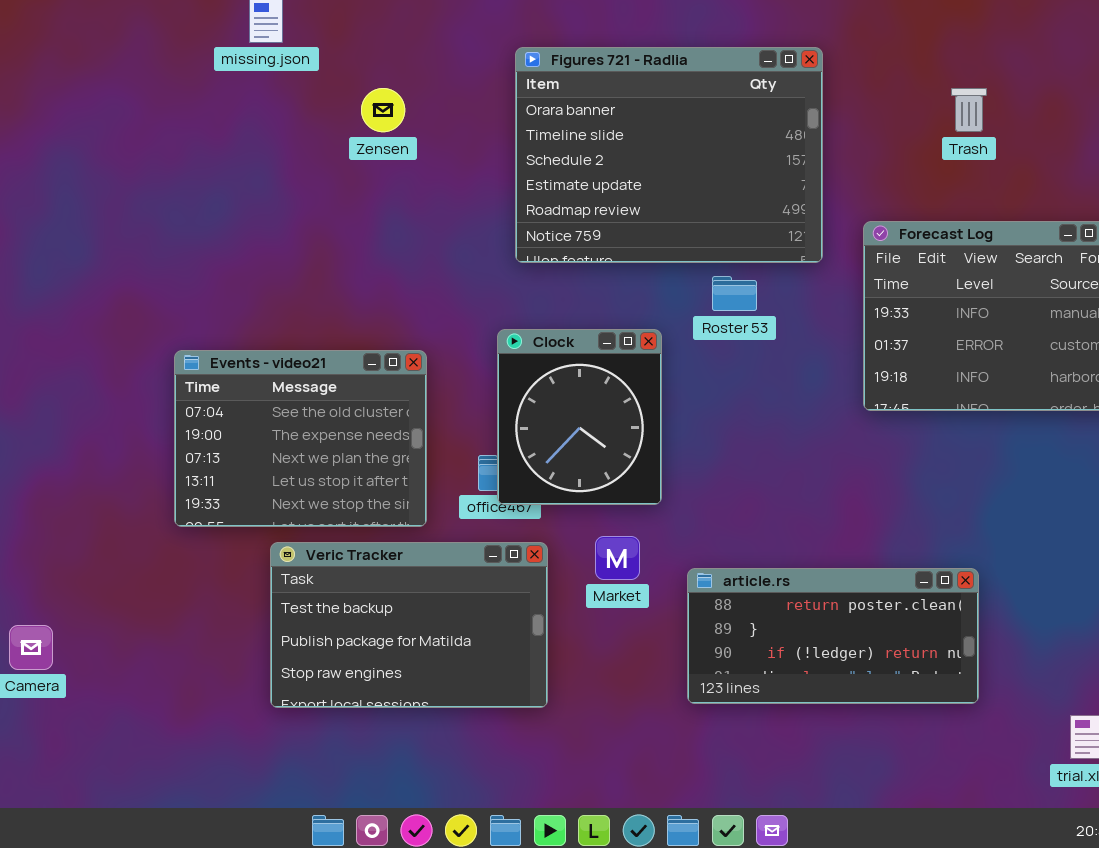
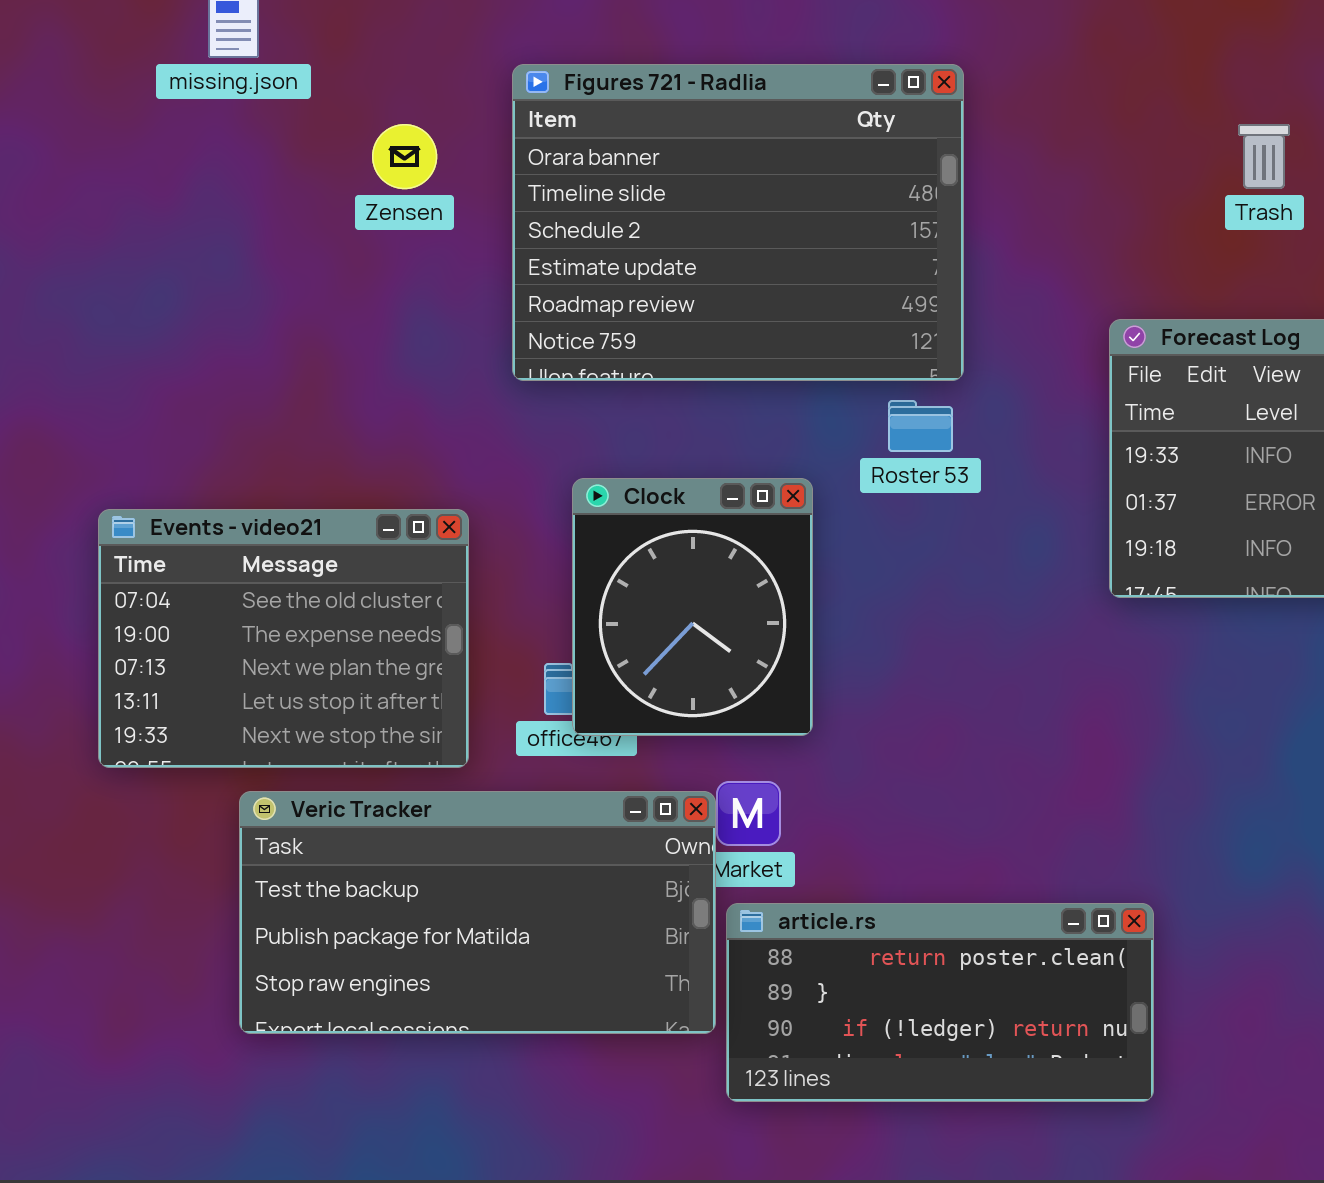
Figures 721 - Radlia: [515,47,823,263] -> [512,64,964,381], moved
Veric Tracker: [270,542,548,708] -> [239,791,716,1034], resized
article.rs: [687,568,979,704] -> [726,903,1154,1102], moved

